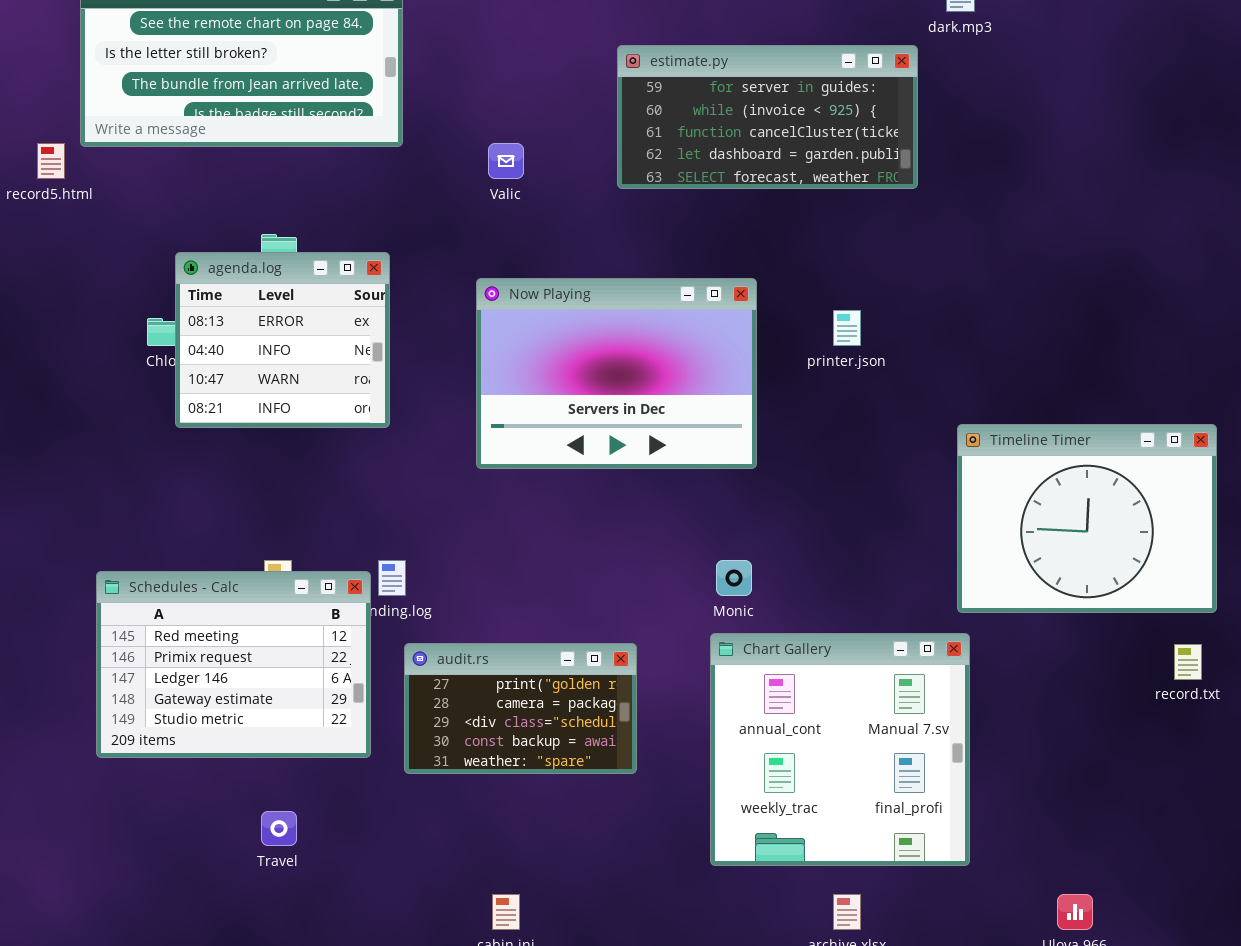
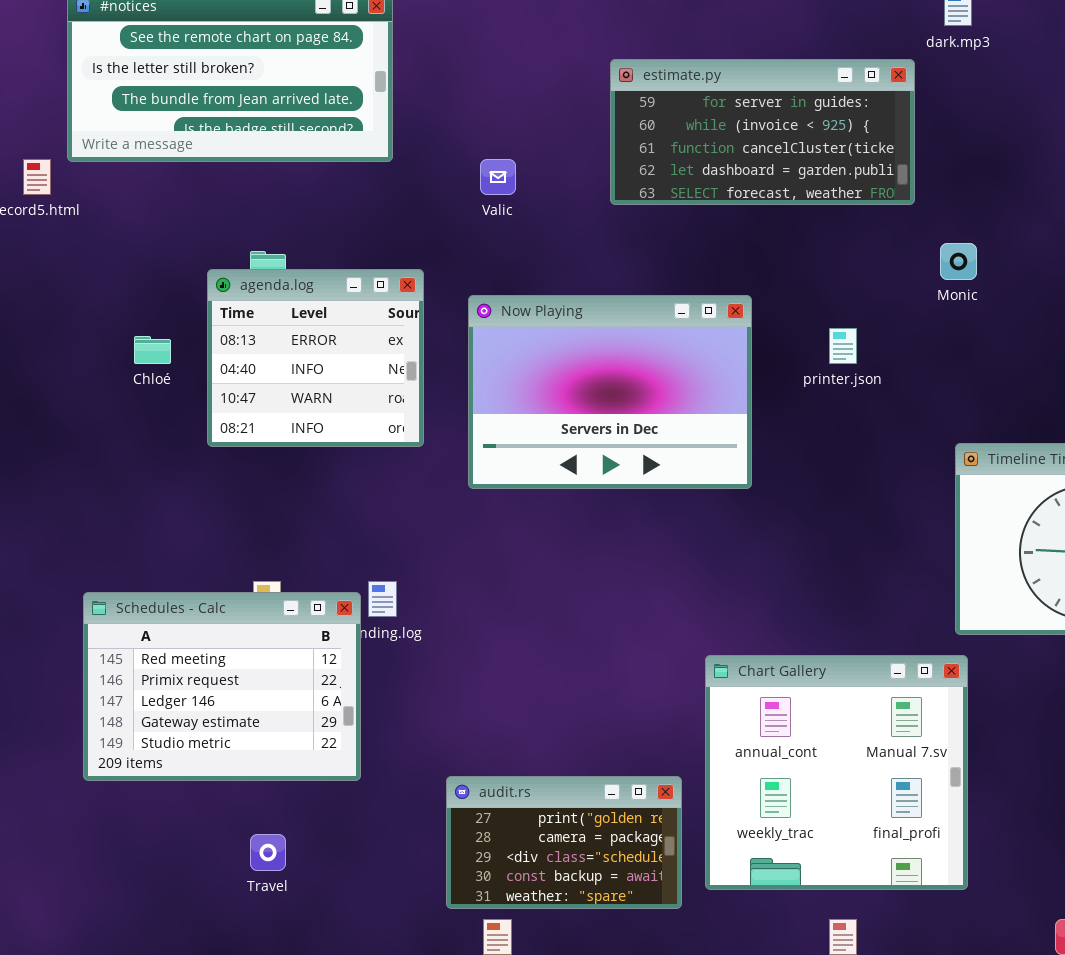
agenda.log: [175,252,390,428] -> [207,269,424,447], moved
Monic: [716,560,752,596] -> [940,243,977,280], moved
audit.rs: [404,643,637,774] -> [446,776,682,909], moved

